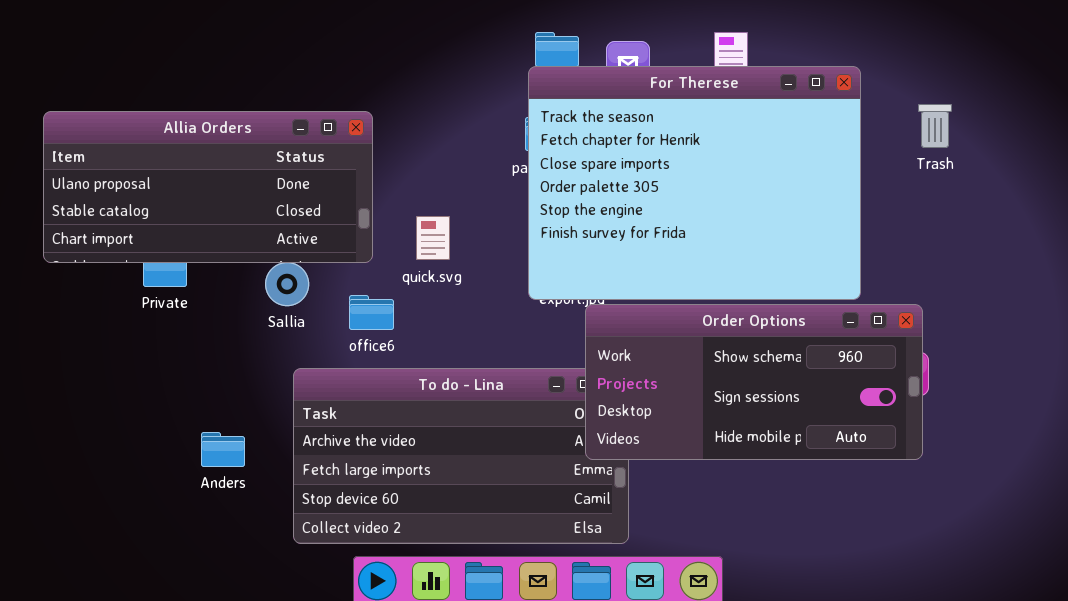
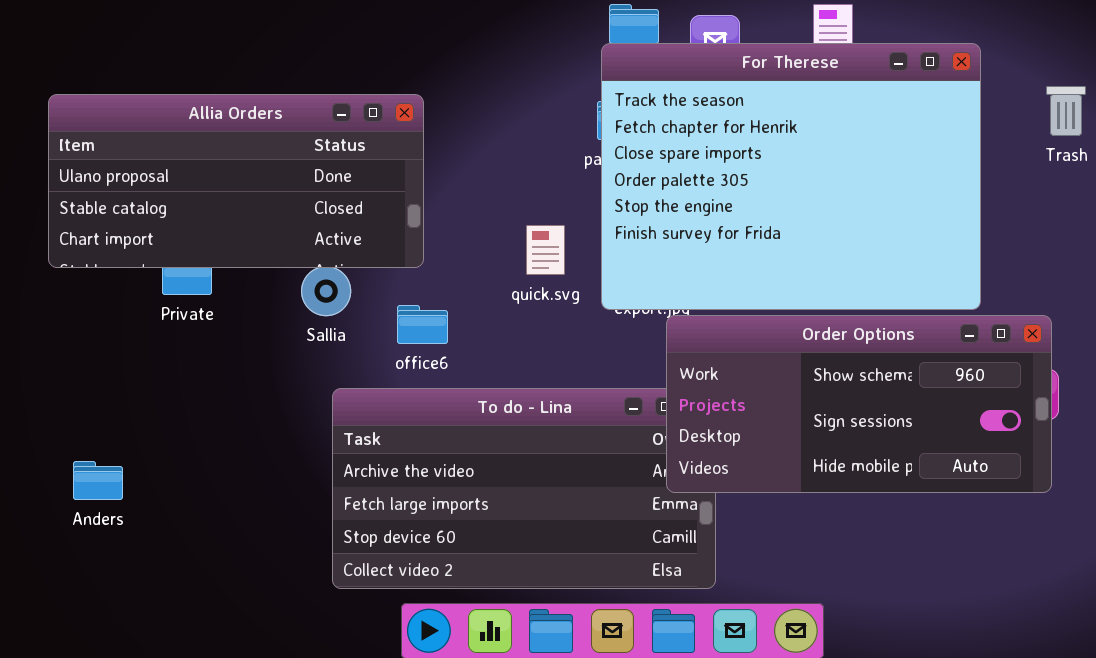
quick.svg: [416,216,450,260] -> [526,225,565,275], moved
Anders: [201,432,245,467] -> [73,461,123,500], moved

